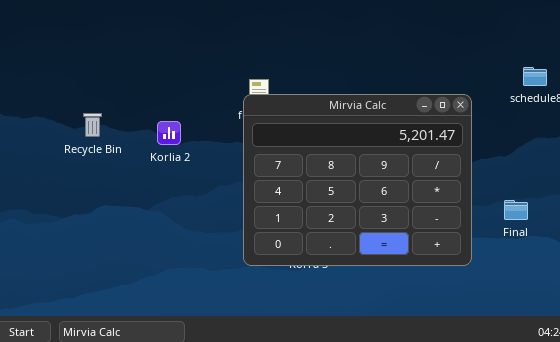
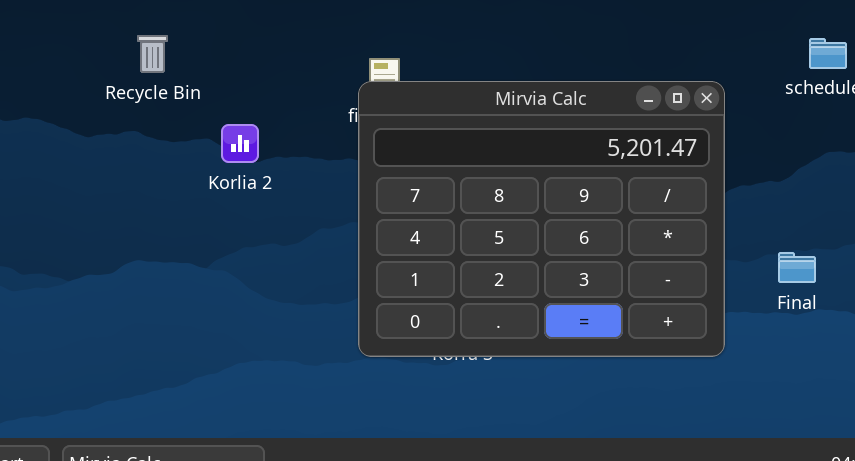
Recycle Bin: [83,113,102,137] -> [137,35,168,73], moved

